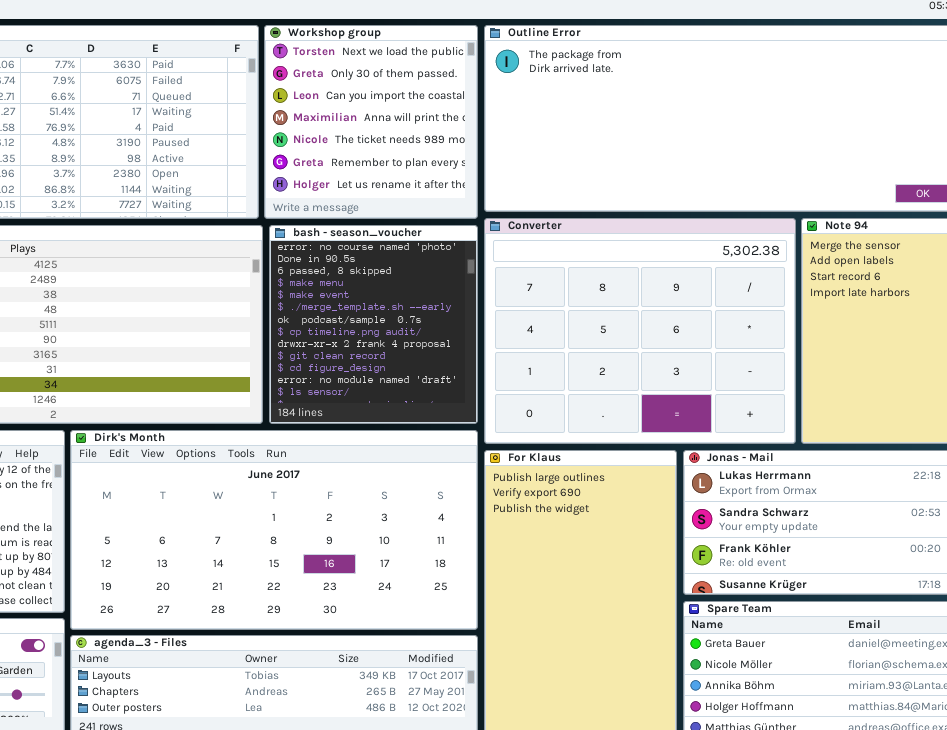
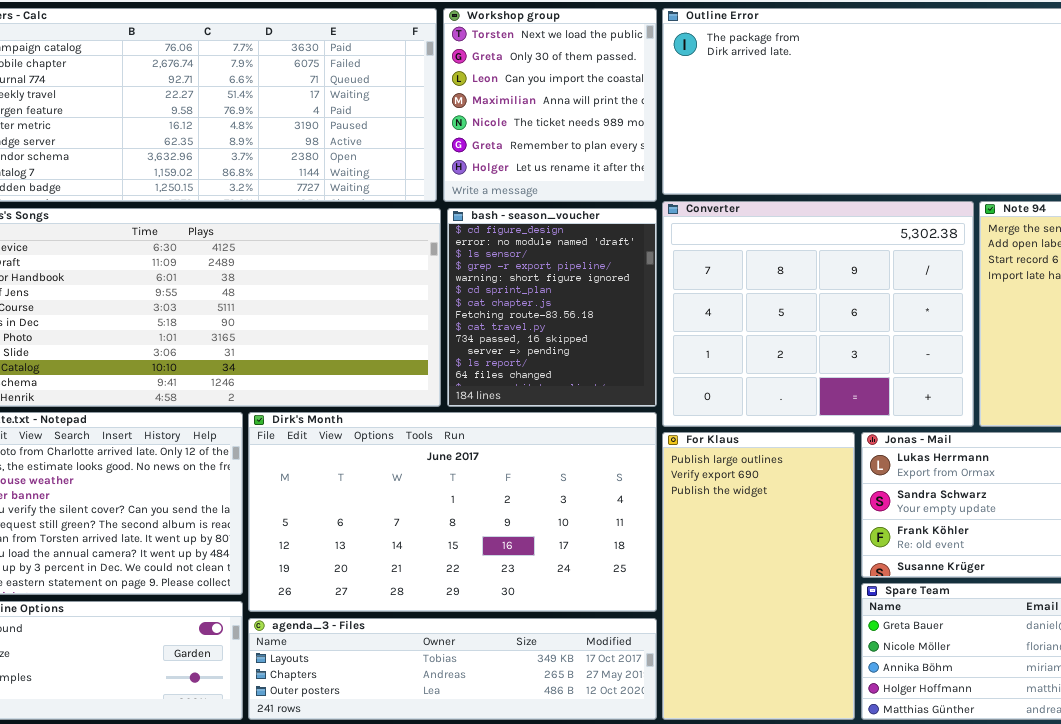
bash - season_voucher: [269,225,478,424] -> [447,208,657,407], scrolled down 10 rows

